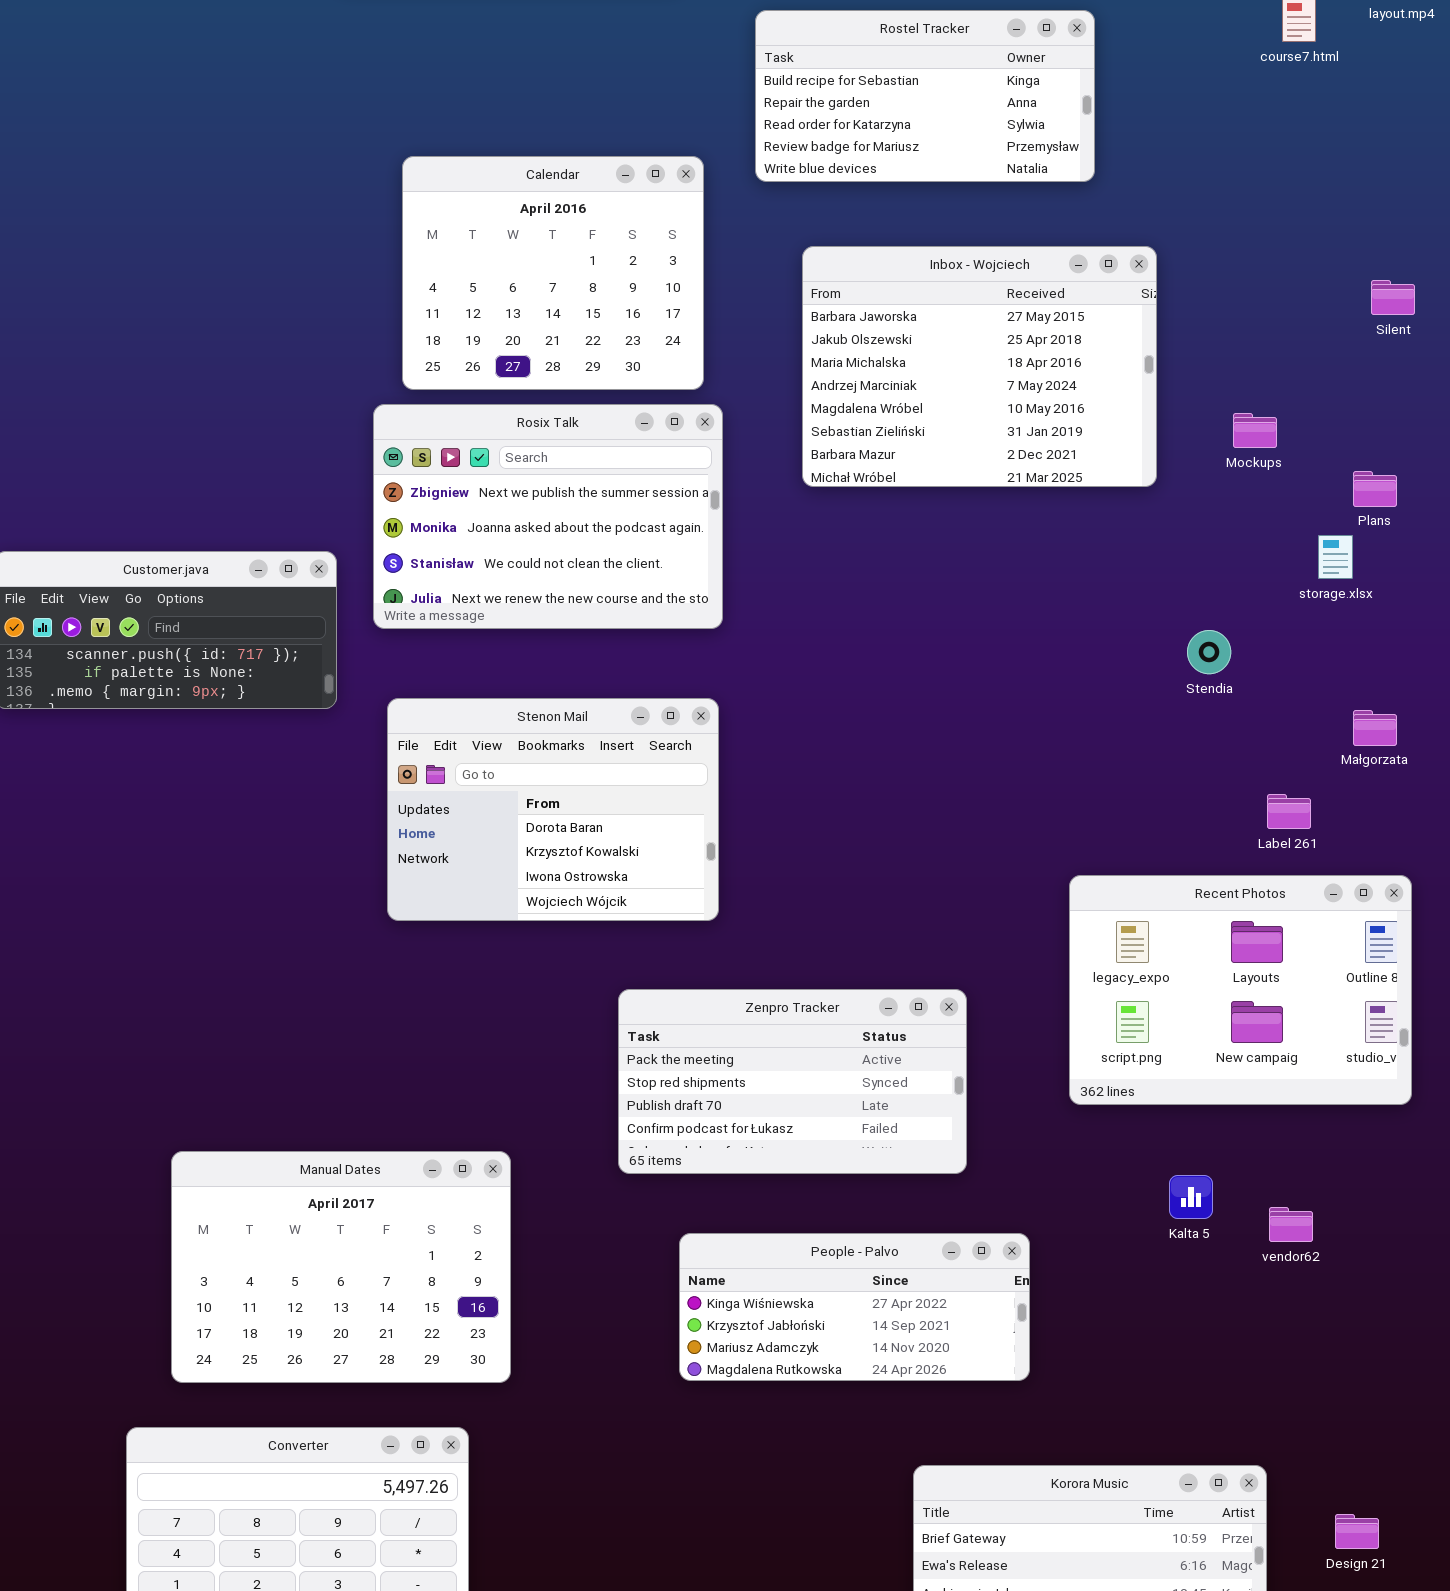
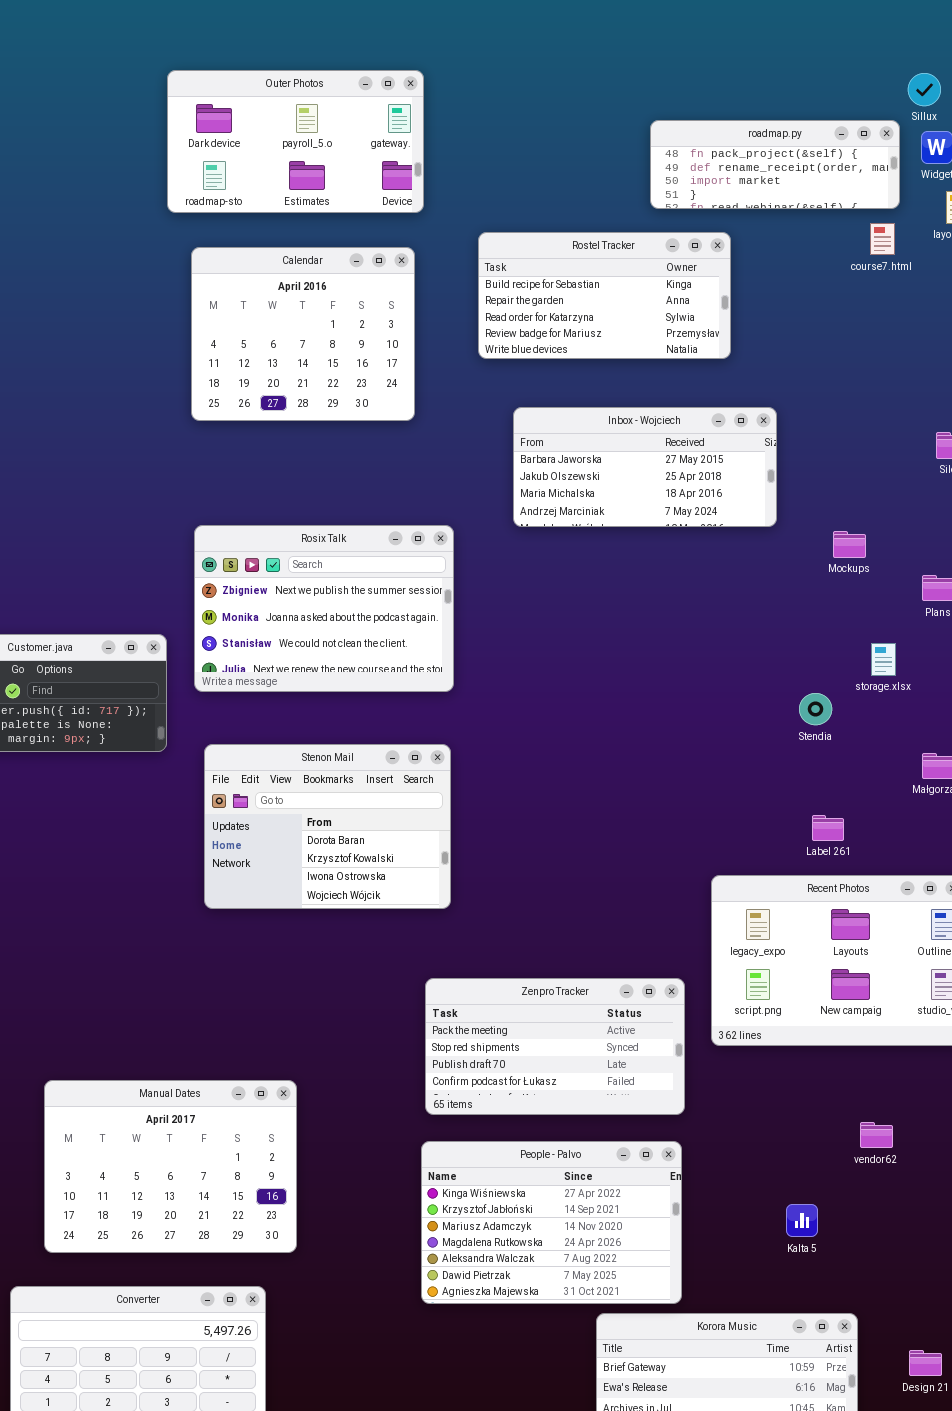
Calendar: [402,156,704,390] -> [191,247,415,421], moved
Inbox - Wojciech: [802,246,1157,487] -> [513,407,777,527], resized
storage.xlsx: [1318,535,1353,579] -> [871,643,896,676], moved
Label 261: [1267,794,1311,829] -> [812,815,844,841], moved
Zenpro Tracker: [618,989,967,1174] -> [425,978,685,1115], moved
Kalta 5: [1169,1175,1213,1219] -> [786,1204,818,1237], moved
People - Palvo: [679,1233,1030,1381] -> [421,1141,682,1304], resized

